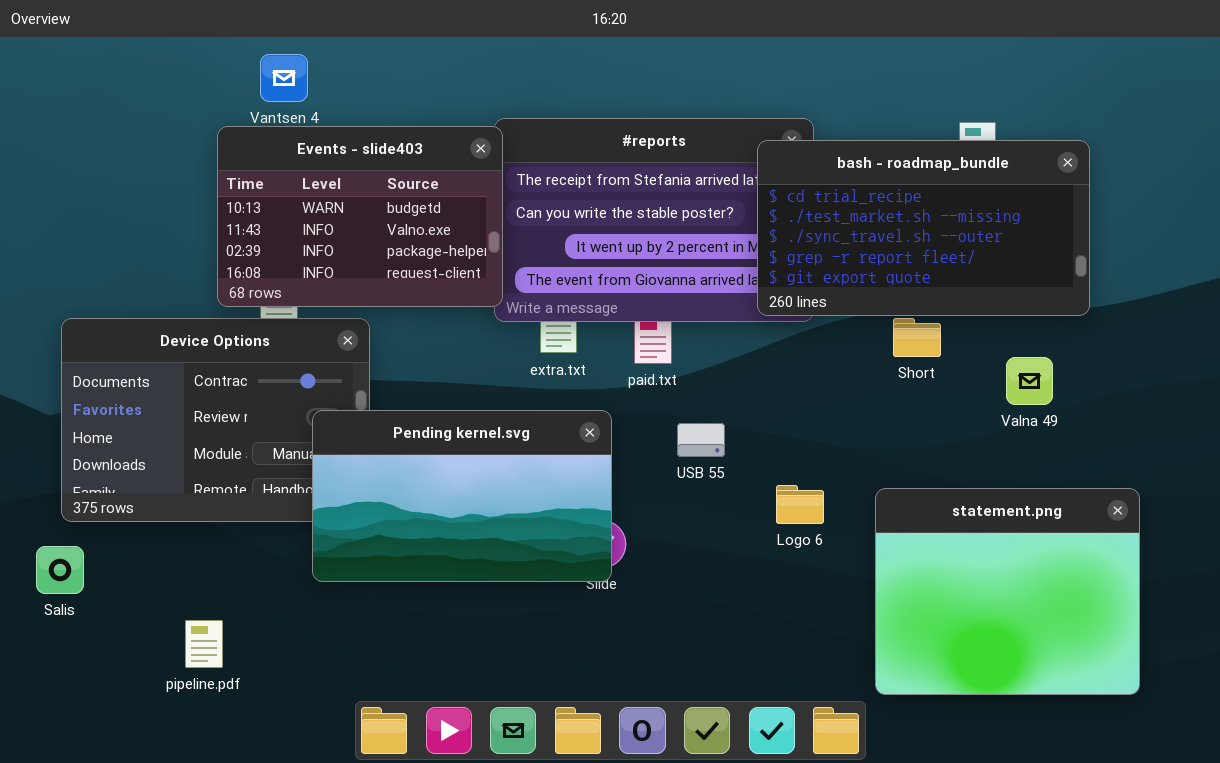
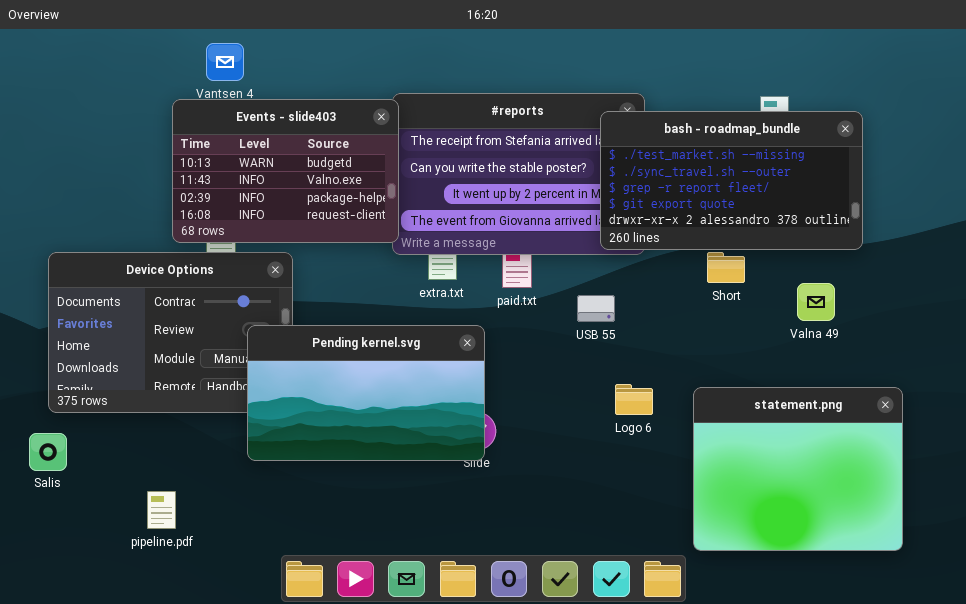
bash - roadmap_bundle: [757,140,1090,316] -> [600,111,863,250], scrolled down 1 row
USB 55: [677,423,725,457] -> [577,295,615,322], moved

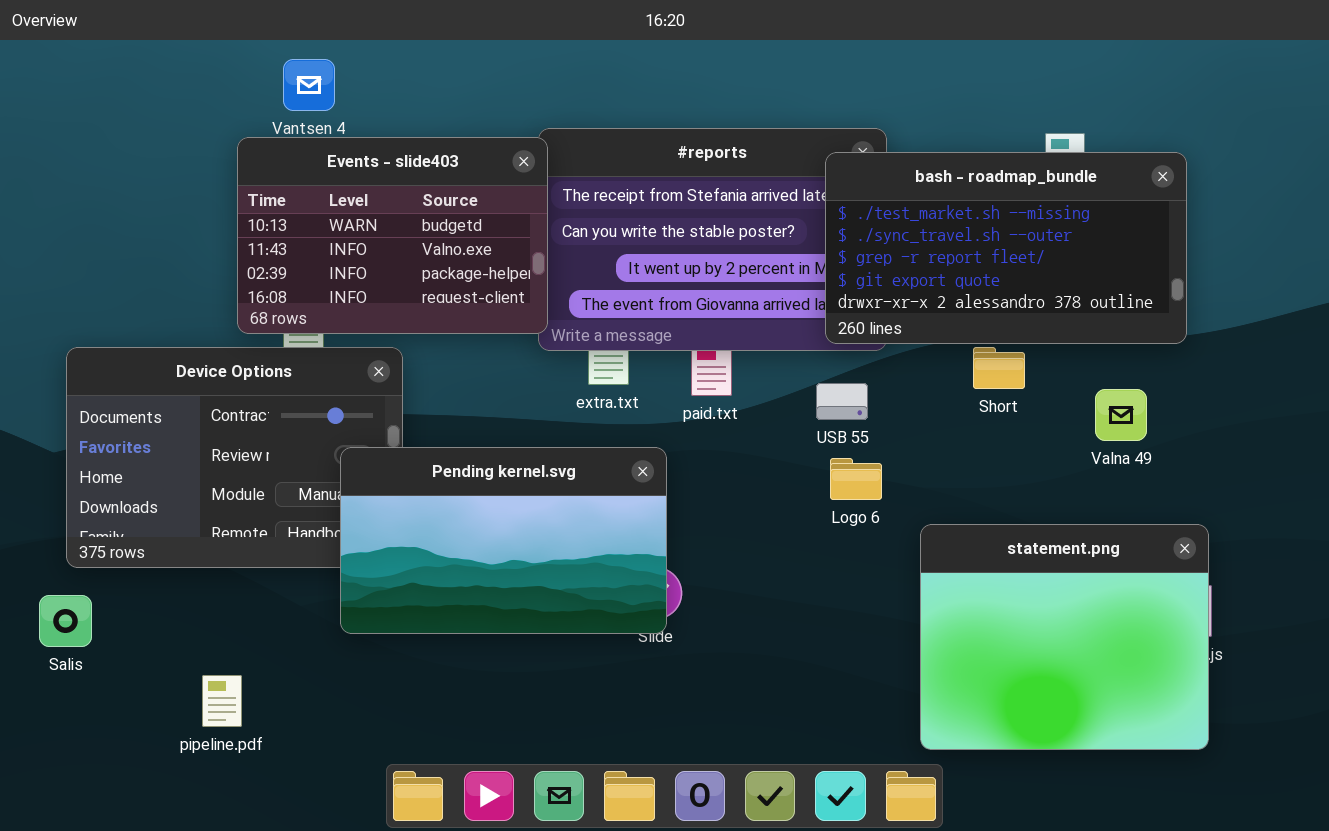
USB 55: [577,295,615,322] -> [816,383,868,420], moved
Logo 6: [615,384,653,415] -> [830,458,882,500], moved
statement.png: [693,387,903,551] -> [920,524,1209,750], moved

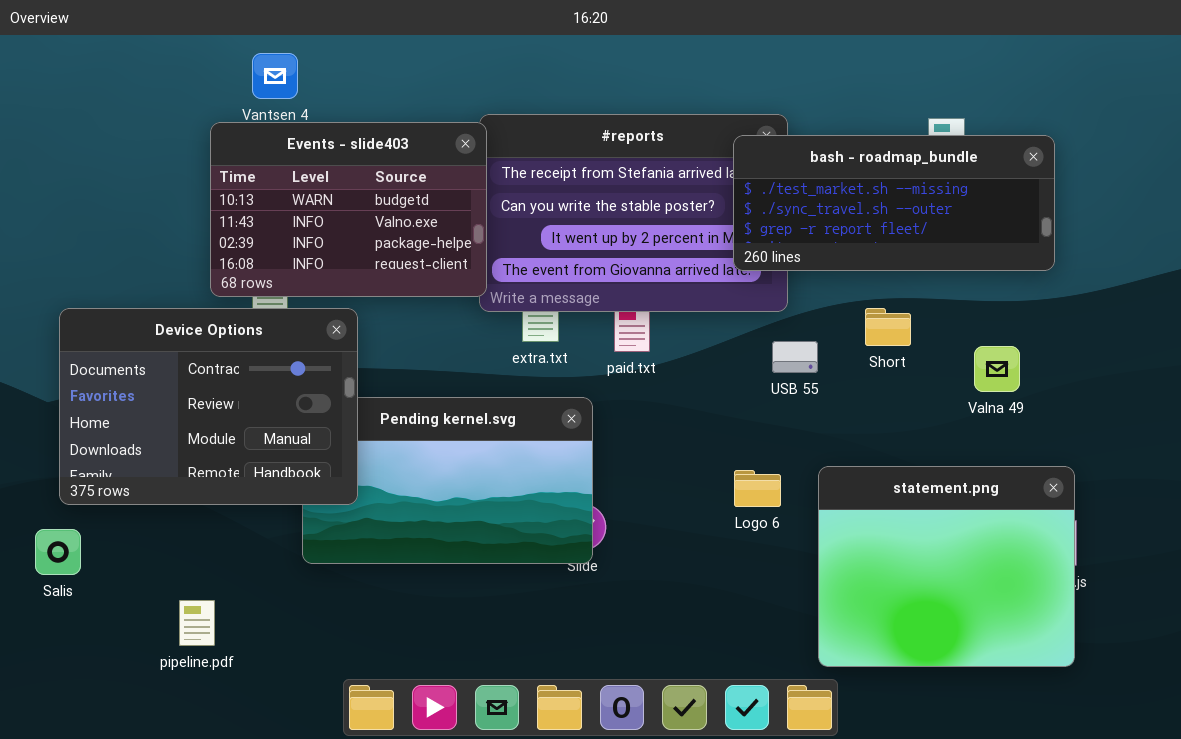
bash - roadmap_bundle: [825,152,1187,344] -> [733,135,1055,271], resized
Device Options: [66,347,403,568] -> [59,308,358,505], raised
USB 55: [816,383,868,420] -> [772,341,818,373], moved
Logo 6: [830,458,882,500] -> [734,470,781,507], moved

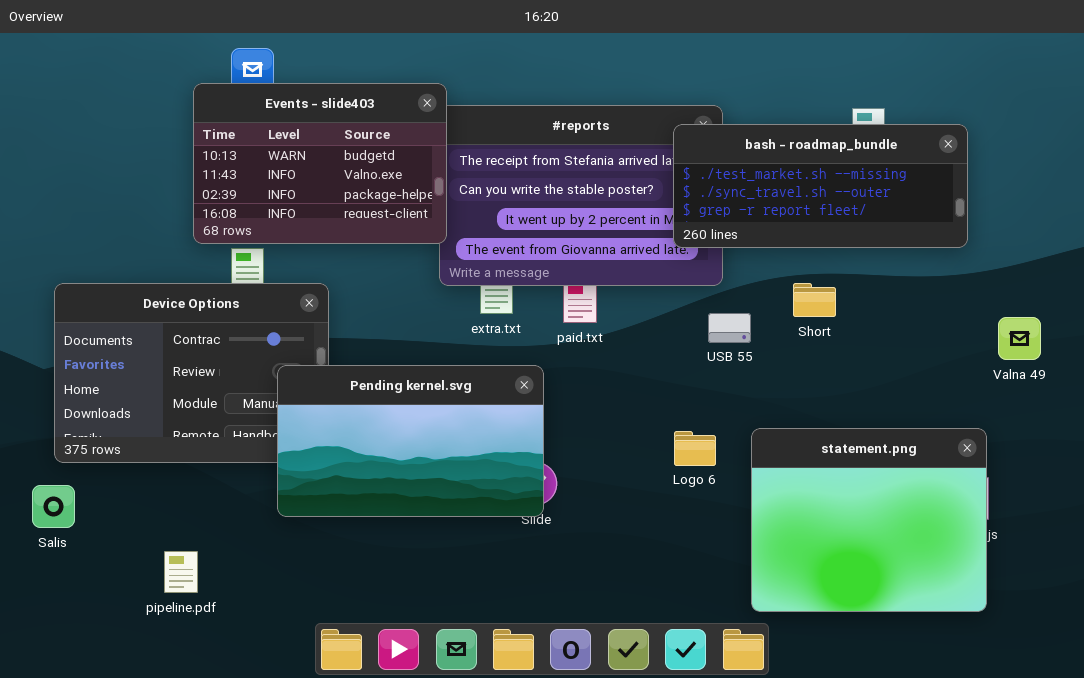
Events - slide403: [210,122,487,297] -> [193,83,447,244], moved
Valna 49: [974,346,1020,392] -> [998,317,1041,360], moved
Pending kernel.svg: [302,397,593,564] -> [277,365,544,517], raised

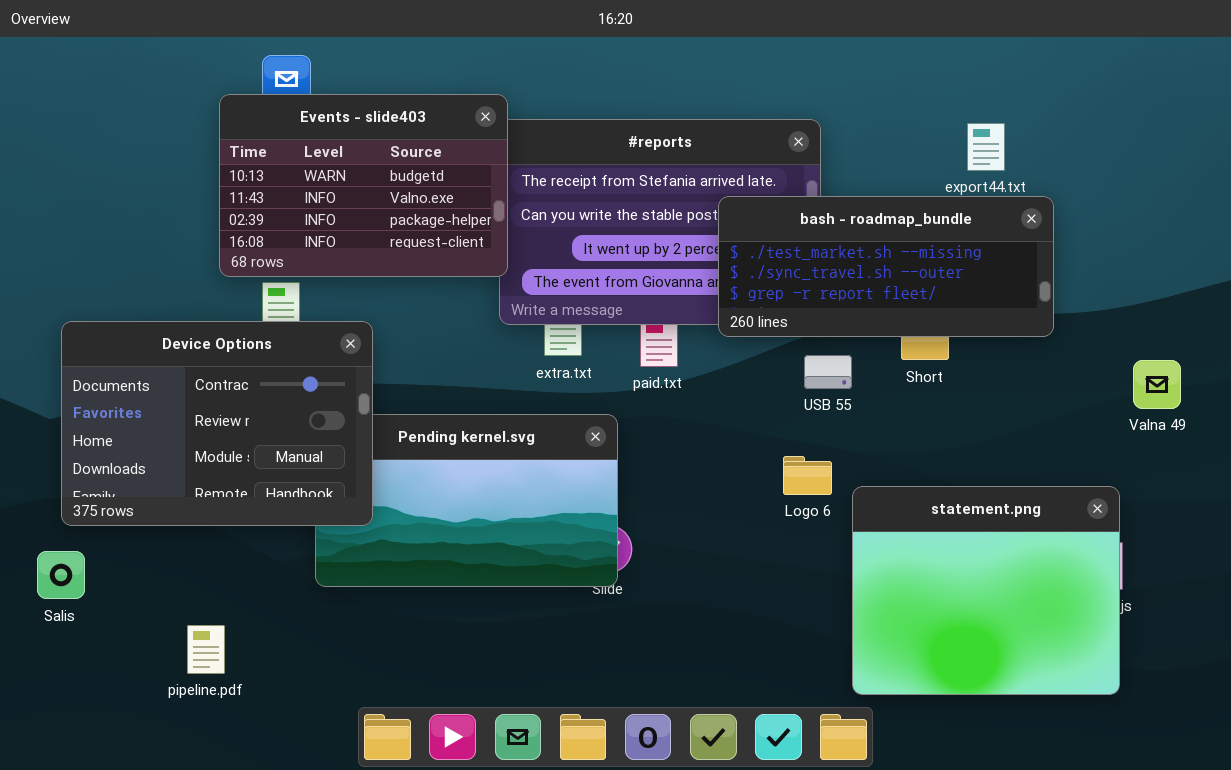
bash - roadmap_bundle: [673,124,968,248] -> [718,196,1054,337], moved
Device Options: [54,283,329,463] -> [61,321,373,526], raised
Logo 6: [674,431,716,466] -> [783,456,832,495], moved

